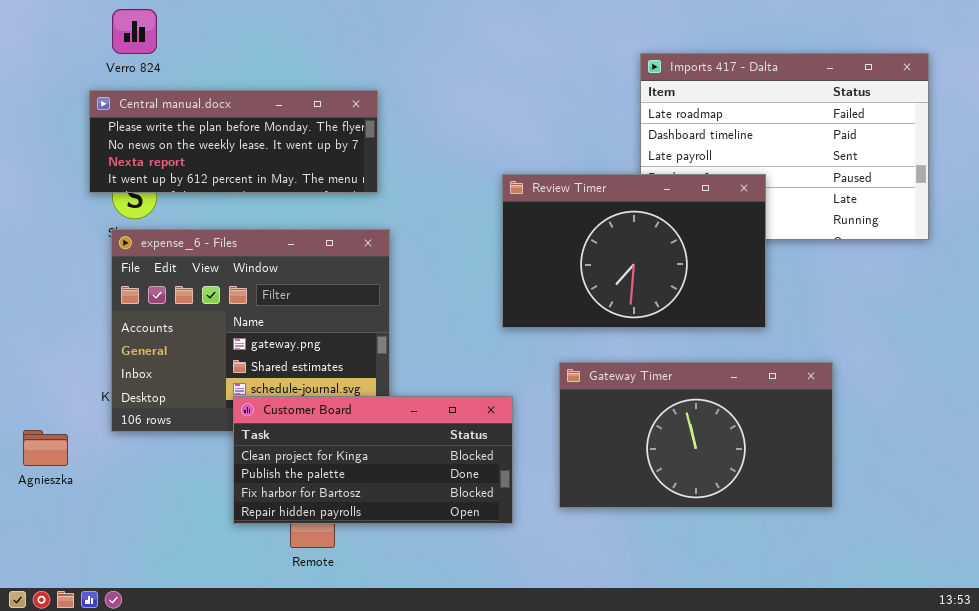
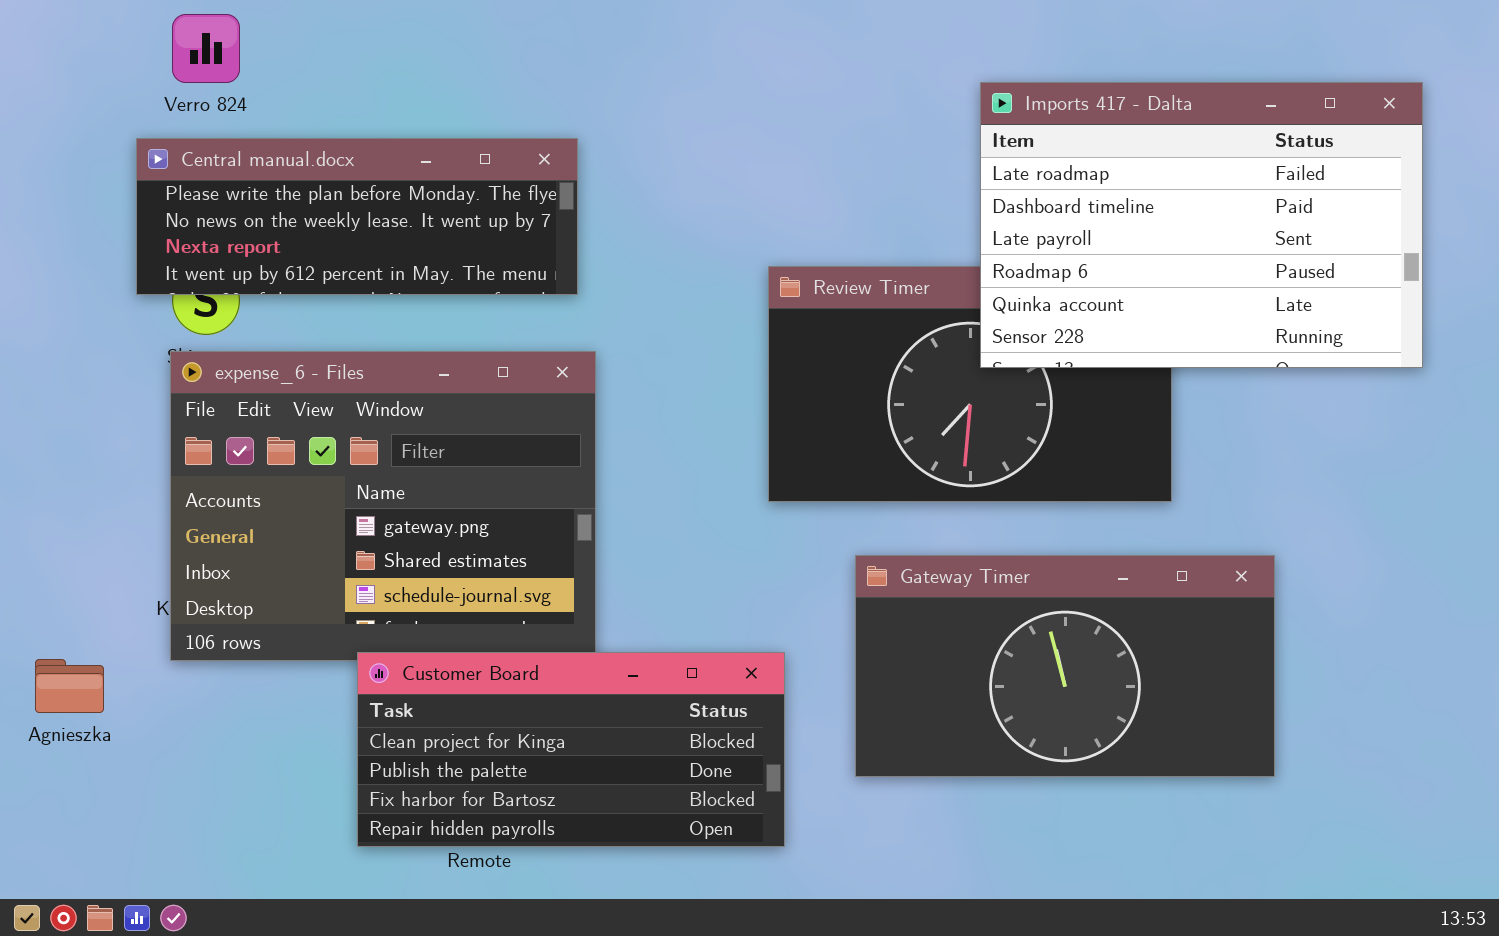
Imports 417 - Dalta: [640,53,929,240] -> [980,82,1423,368], raised
Customer Board: [233,396,513,524] -> [357,652,785,847], moved

